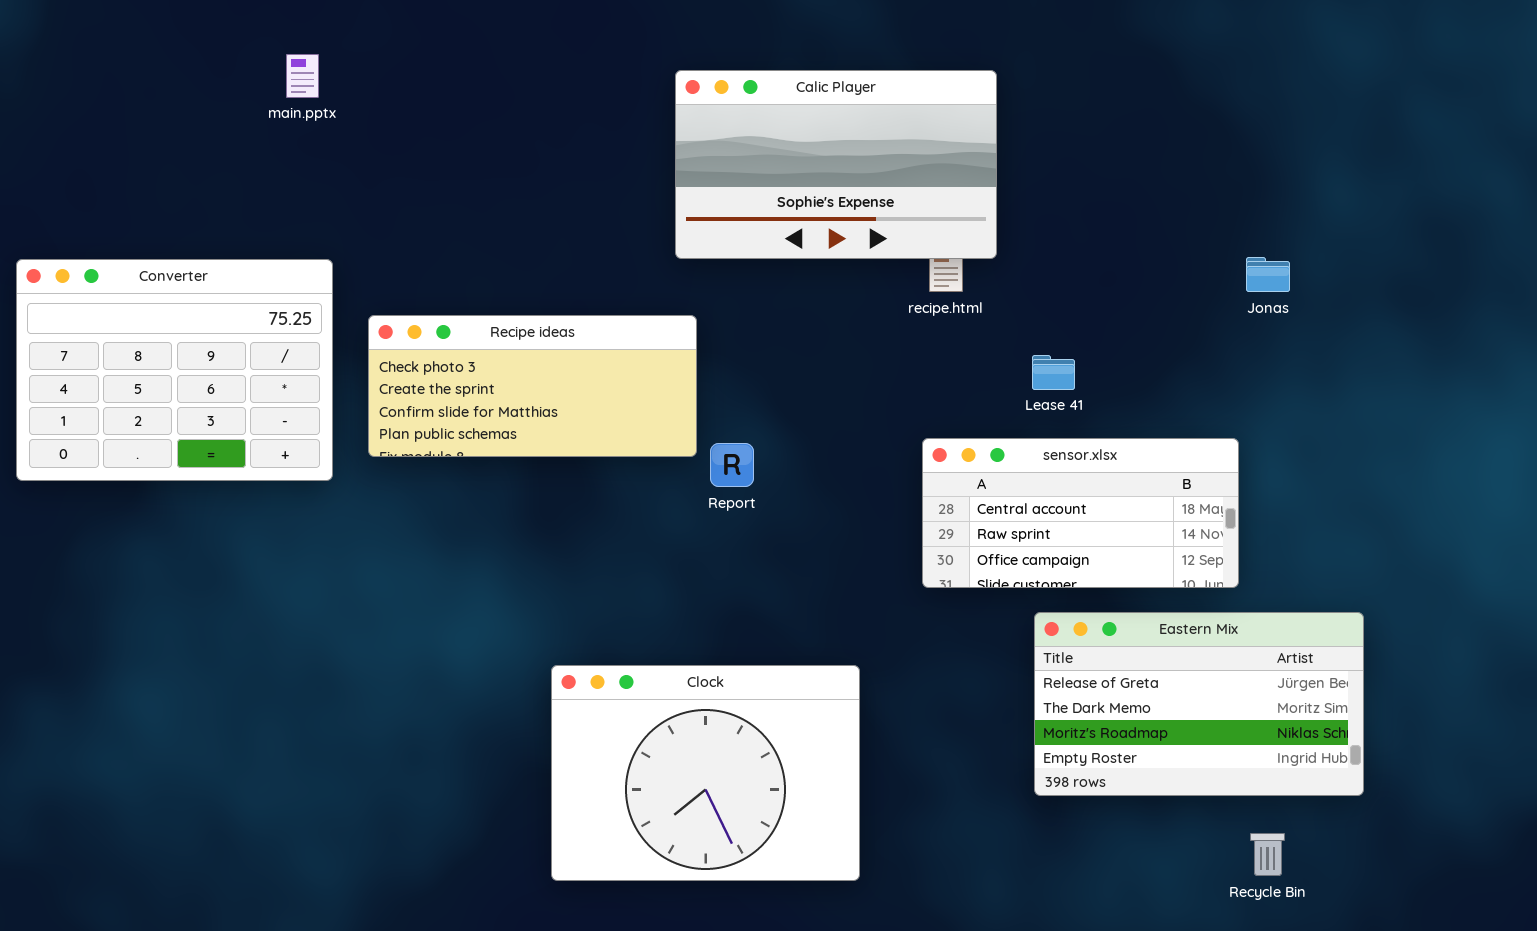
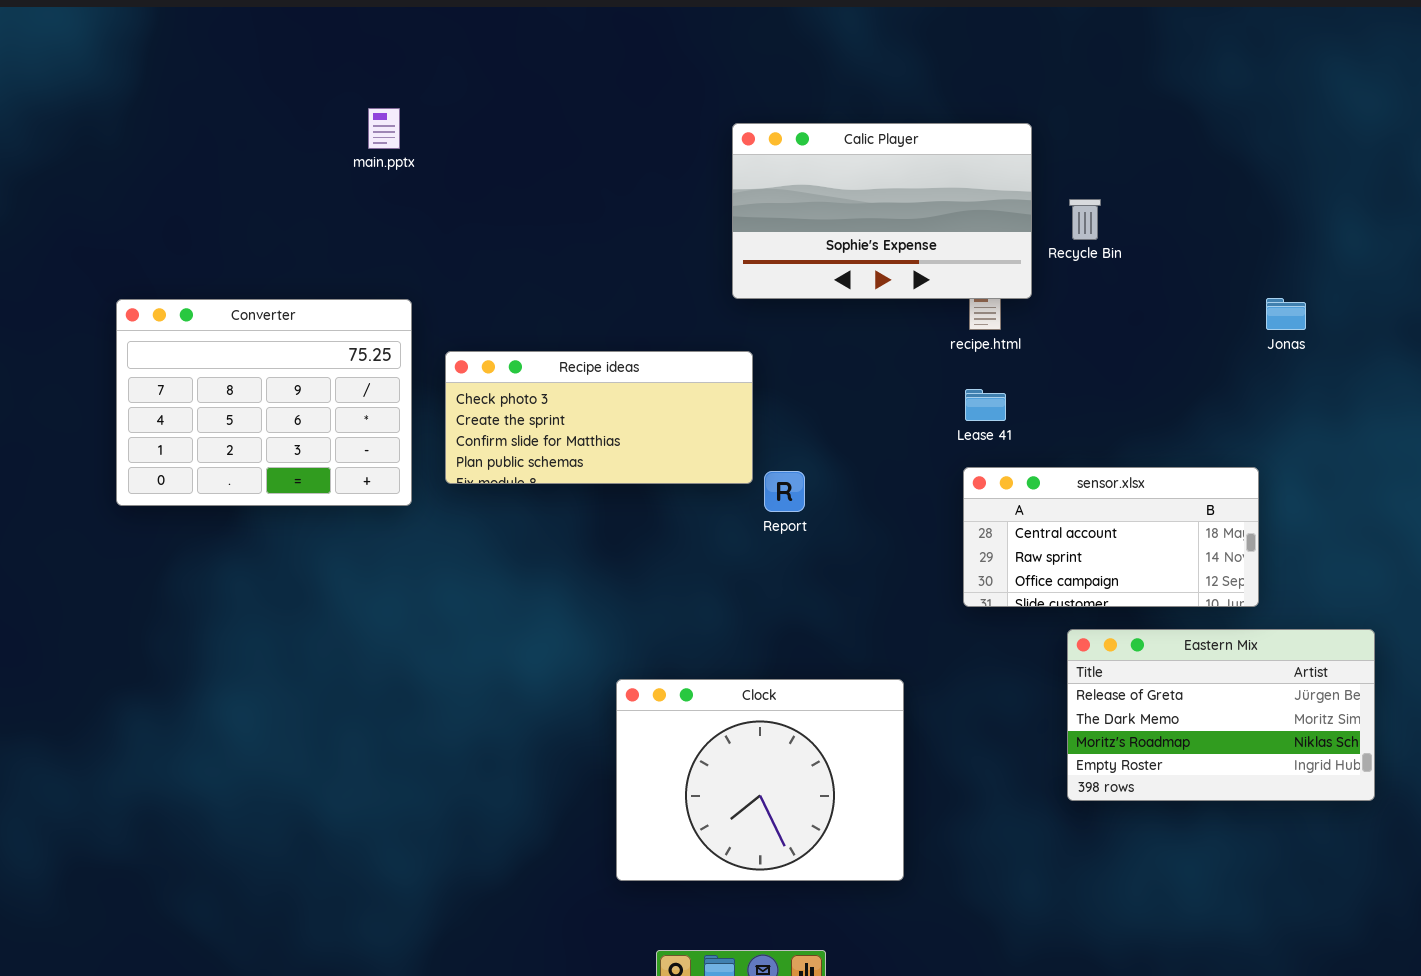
Lease 41: [1032,355,1075,390] -> [965,389,1006,421], moved
Recycle Bin: [1250,833,1285,876] -> [1069,199,1101,240], moved

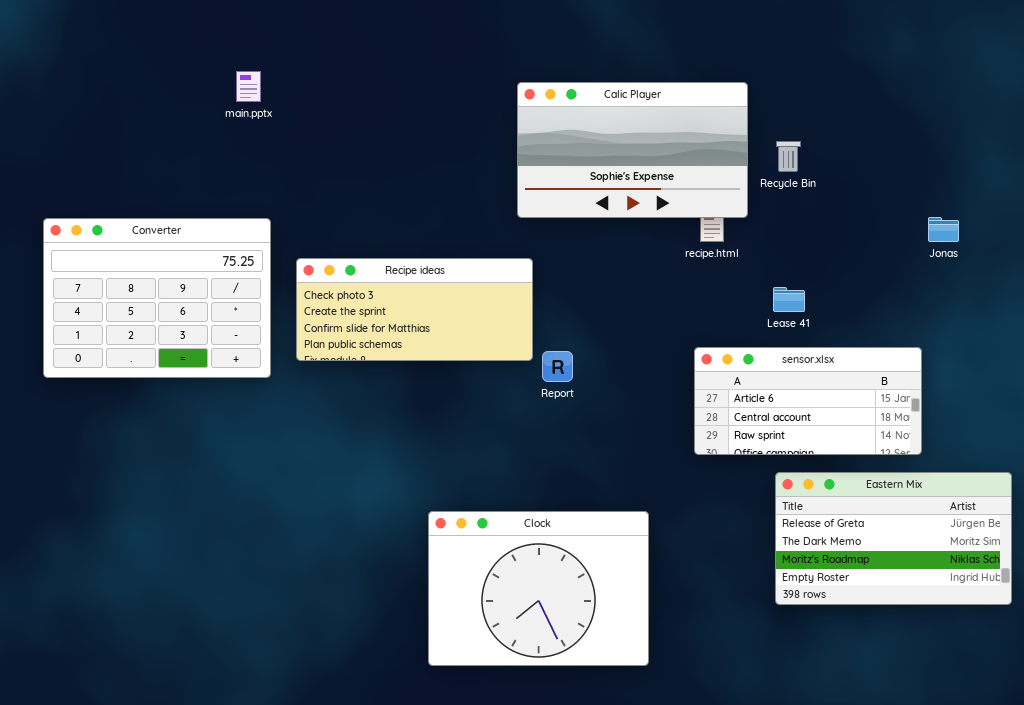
Lease 41: [965,389,1006,421] -> [773,287,805,312], moved
sensor.xlsx: [963,467,1259,607] -> [694,347,922,455], scrolled up 1 row

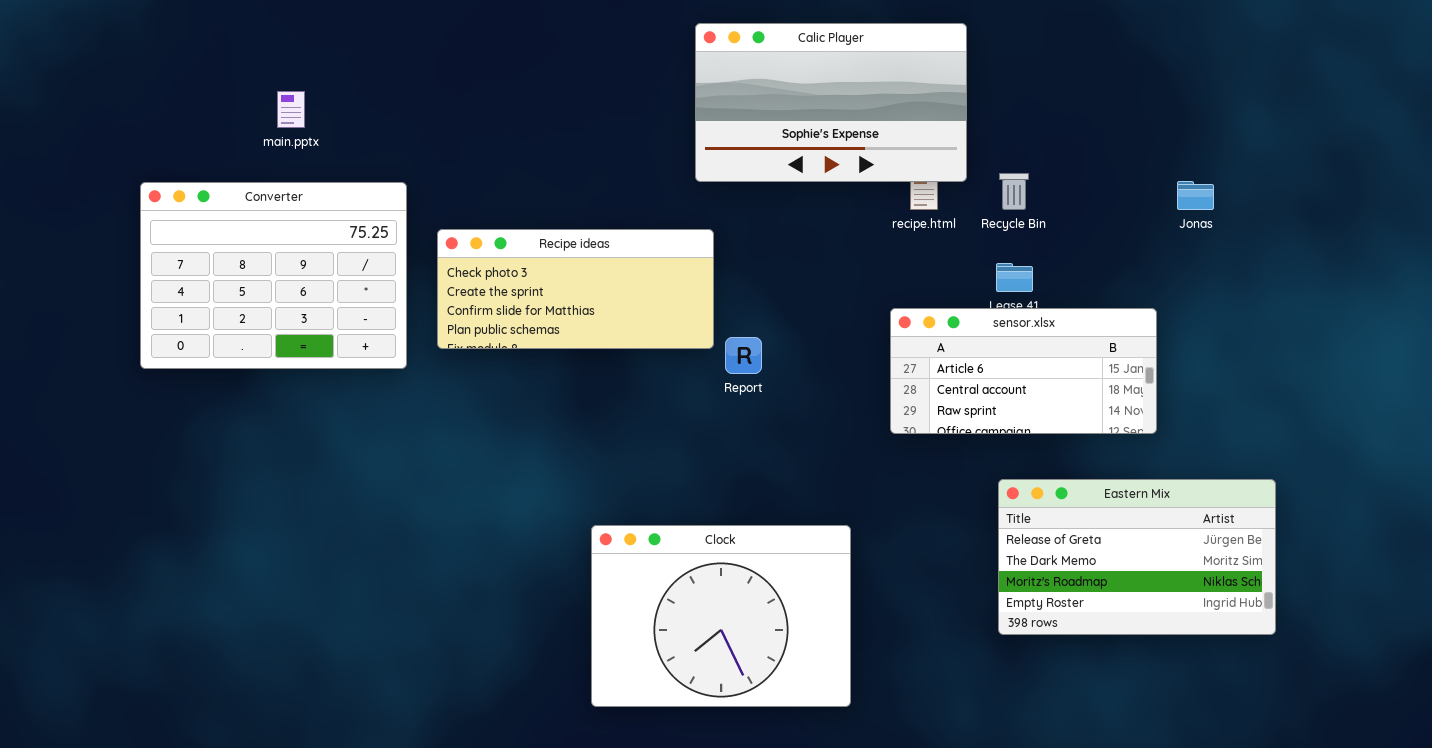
main.pptx: [236,71,261,102] -> [277,91,305,128], moved
Recycle Bin: [776,141,801,172] -> [999,173,1029,210], moved
sensor.xlsx: [694,347,922,455] -> [890,308,1157,434], moved

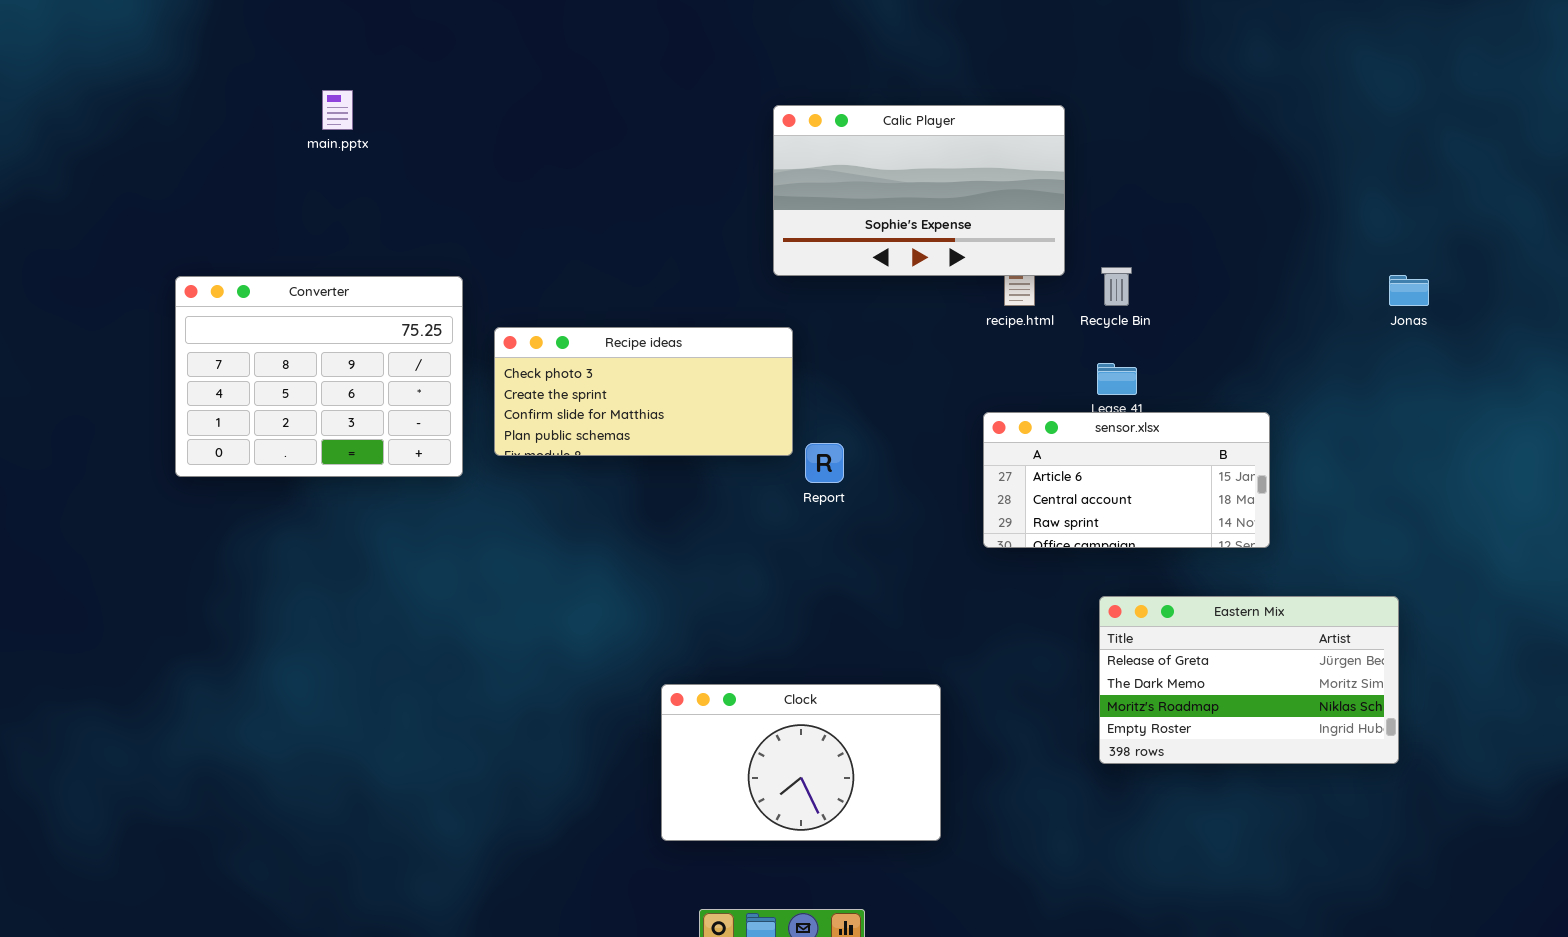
main.pptx: [277,91,305,128] -> [322,90,353,130], moved
Jonas: [1177,181,1214,210] -> [1389,275,1429,306], moved
Clock: [591,525,851,707] -> [661,684,941,841], resized

